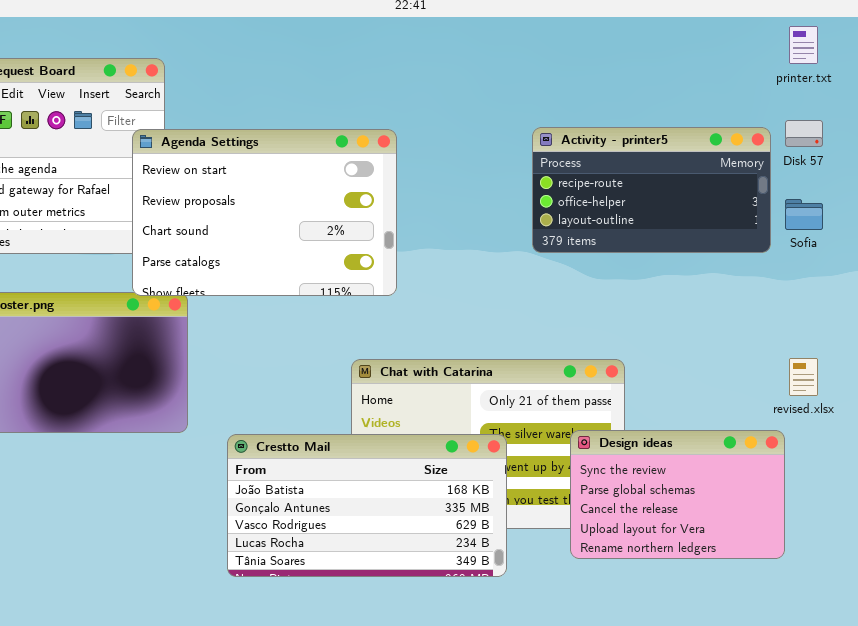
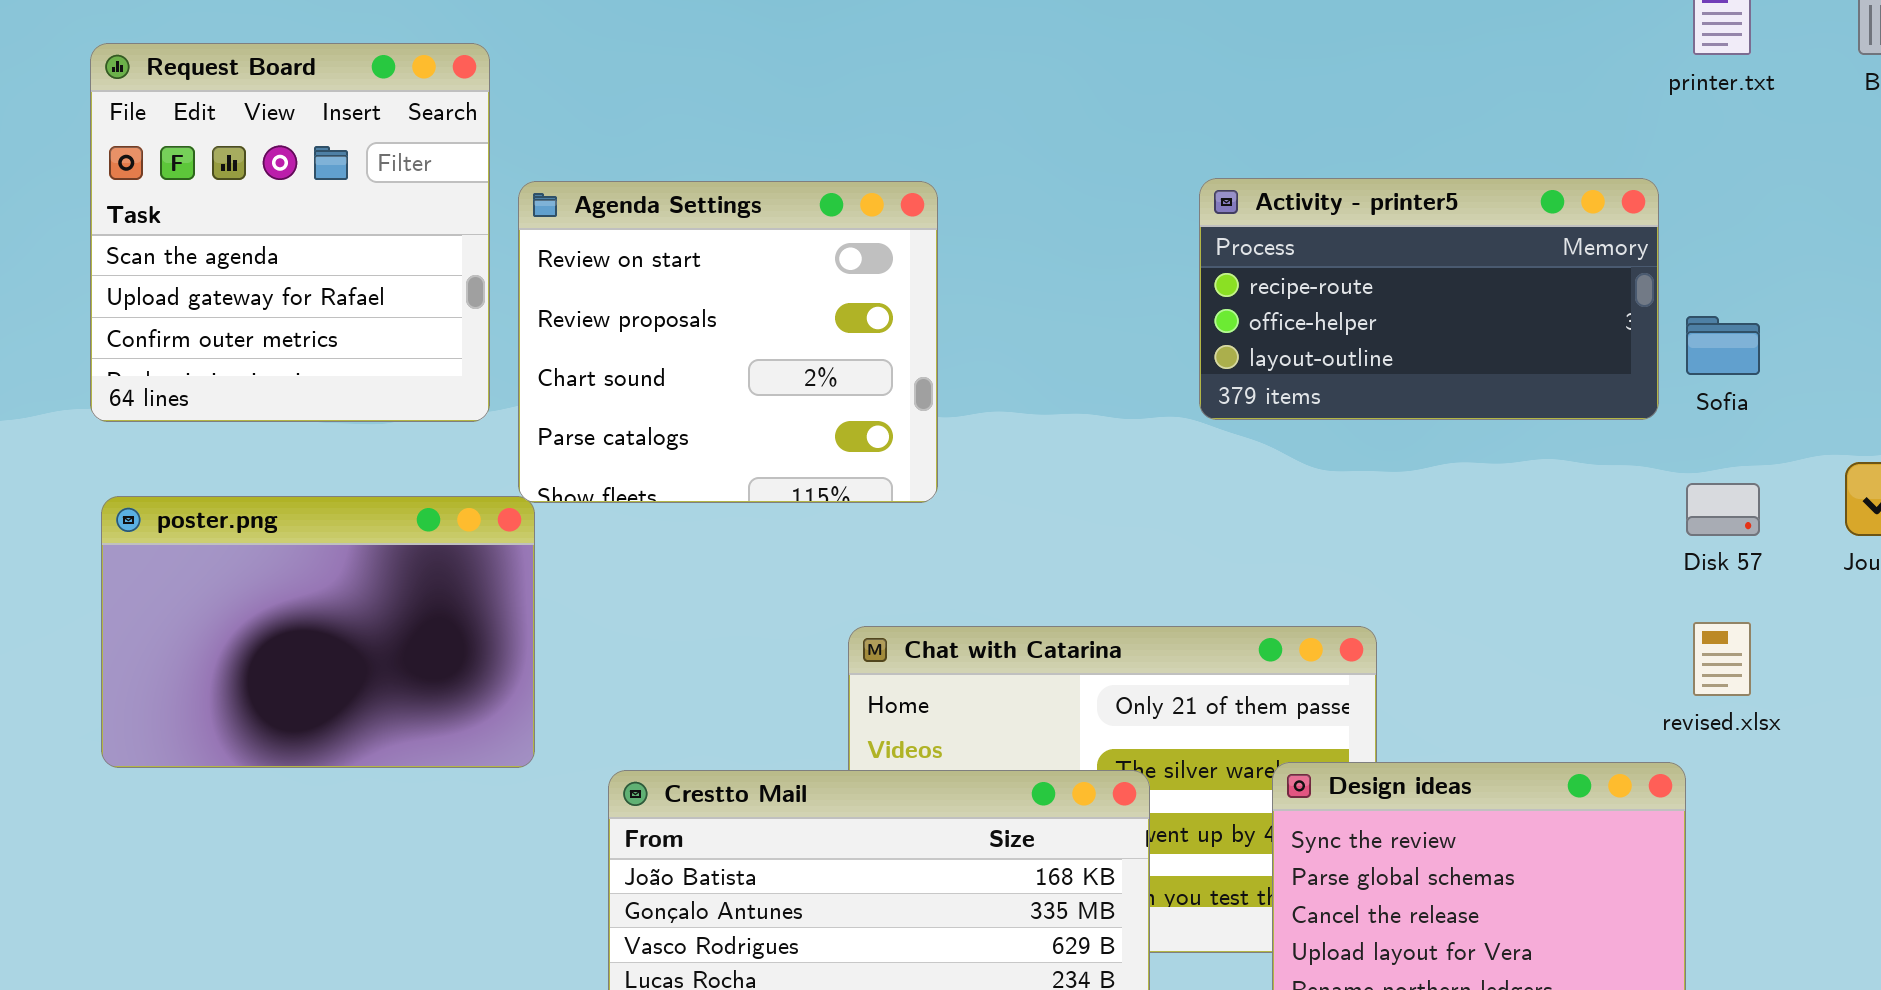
Disk 57: [785,120,823,147] -> [1686,483,1760,536], moved
Agenda Settings: [132,129,397,296] -> [518,181,938,503], resized

